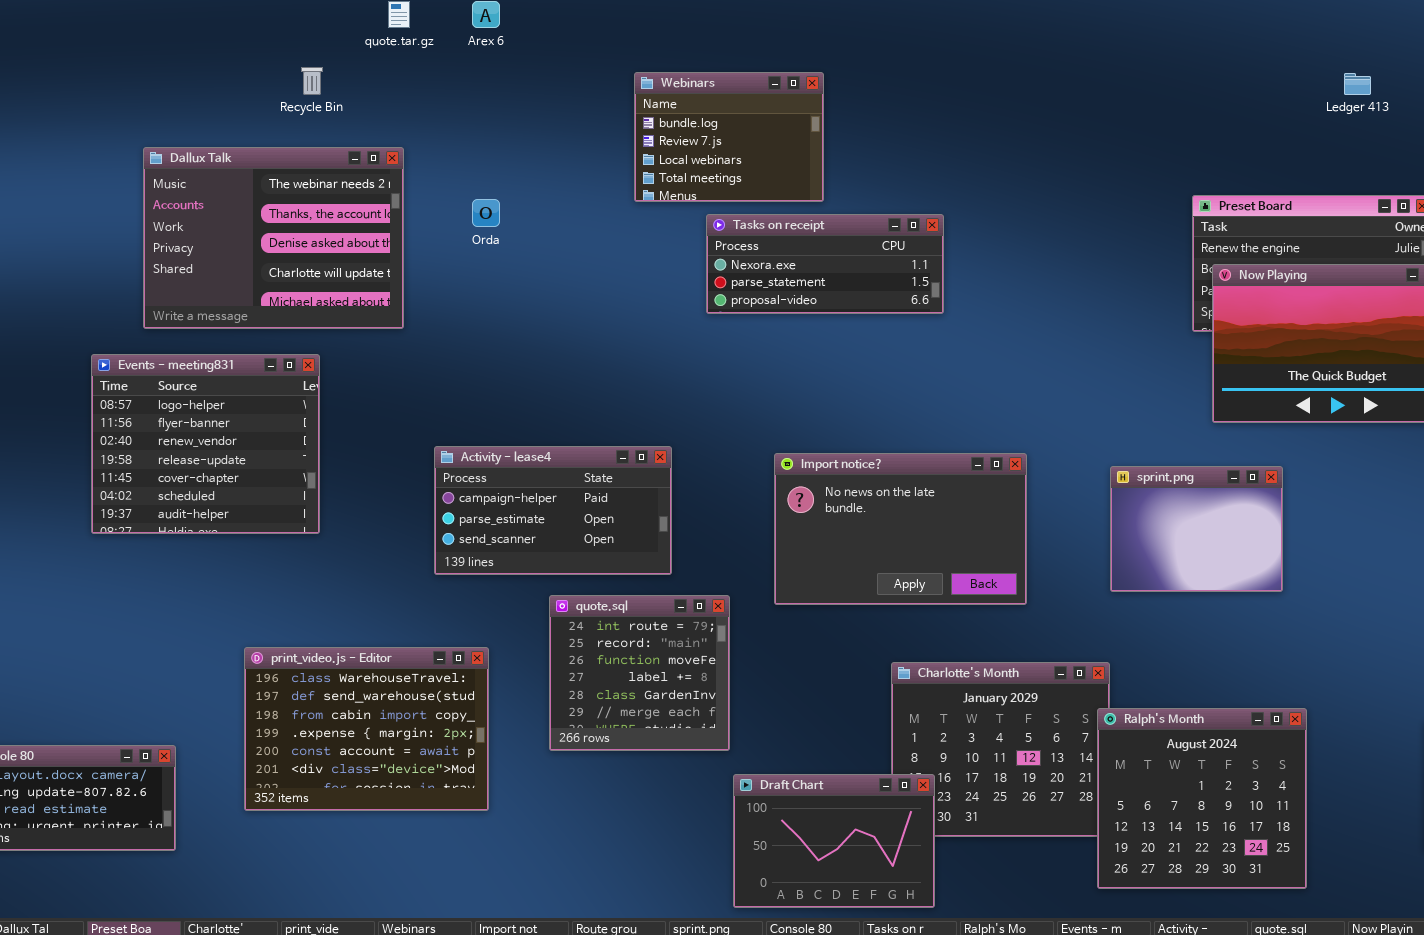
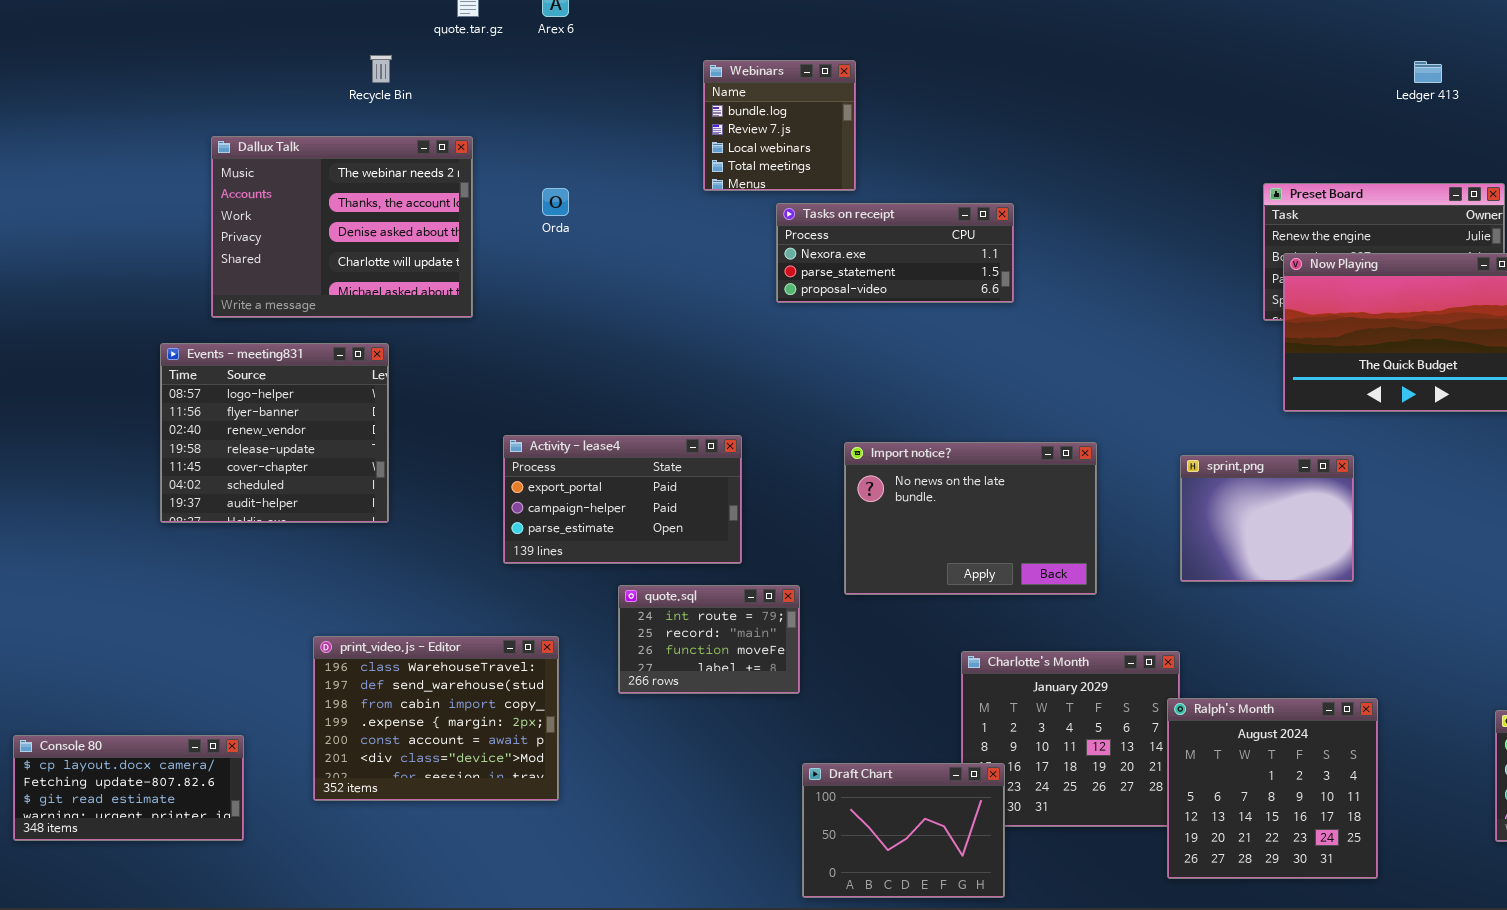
Webinars: [634,72,824,202] -> [703,60,856,191], resized
Activity - lease4: [434,446,672,575] -> [503,435,742,564], scrolled up 1 row
quote.sql: [549,595,730,751] -> [618,585,800,694], resized

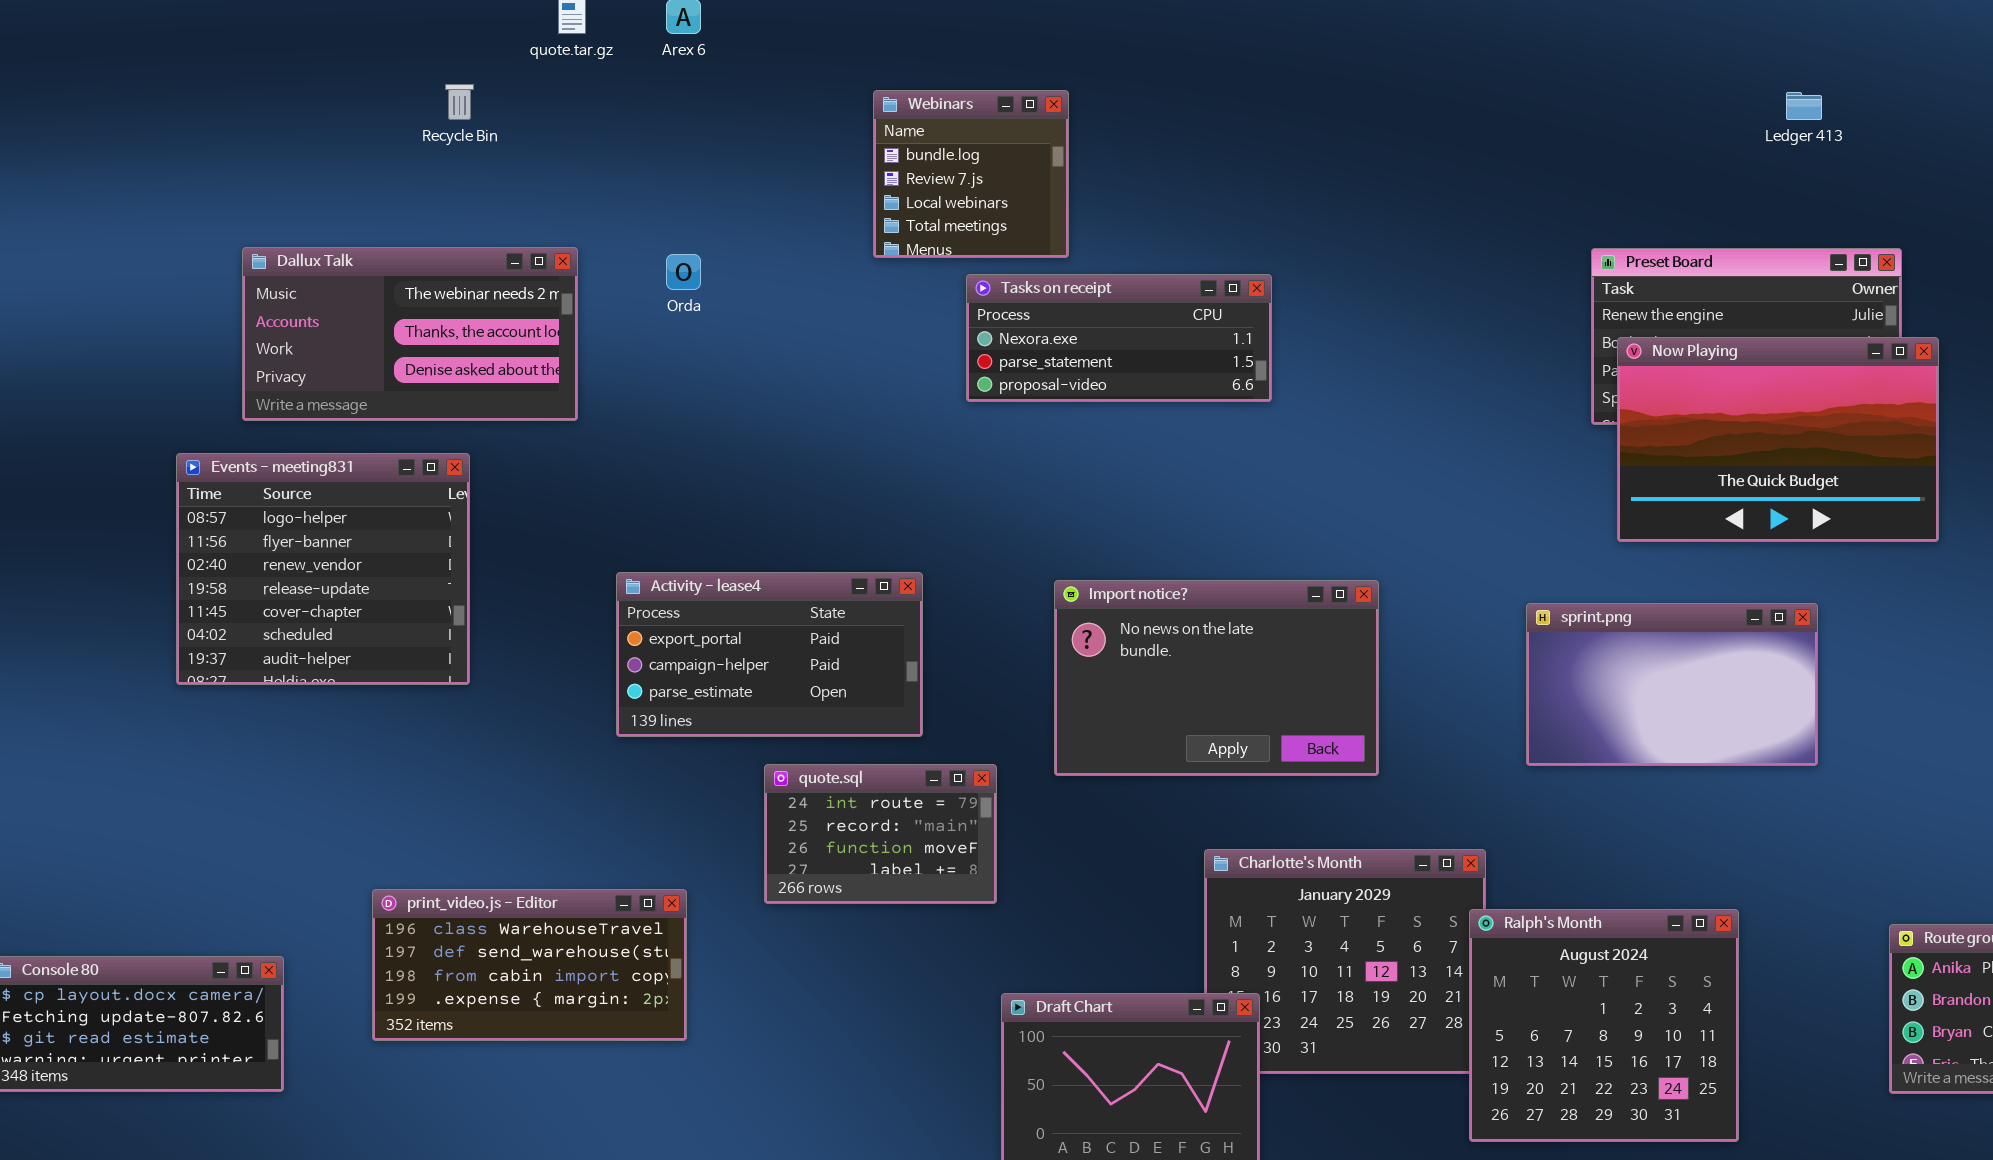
Dallux Talk: [211,136,473,318] -> [242,247,578,421], resized
sprint.png: [1180,455,1354,582] -> [1526,603,1818,766], moved, resized
print_video.js - Editor: [313,636,559,801] -> [372,889,687,1041], resized

